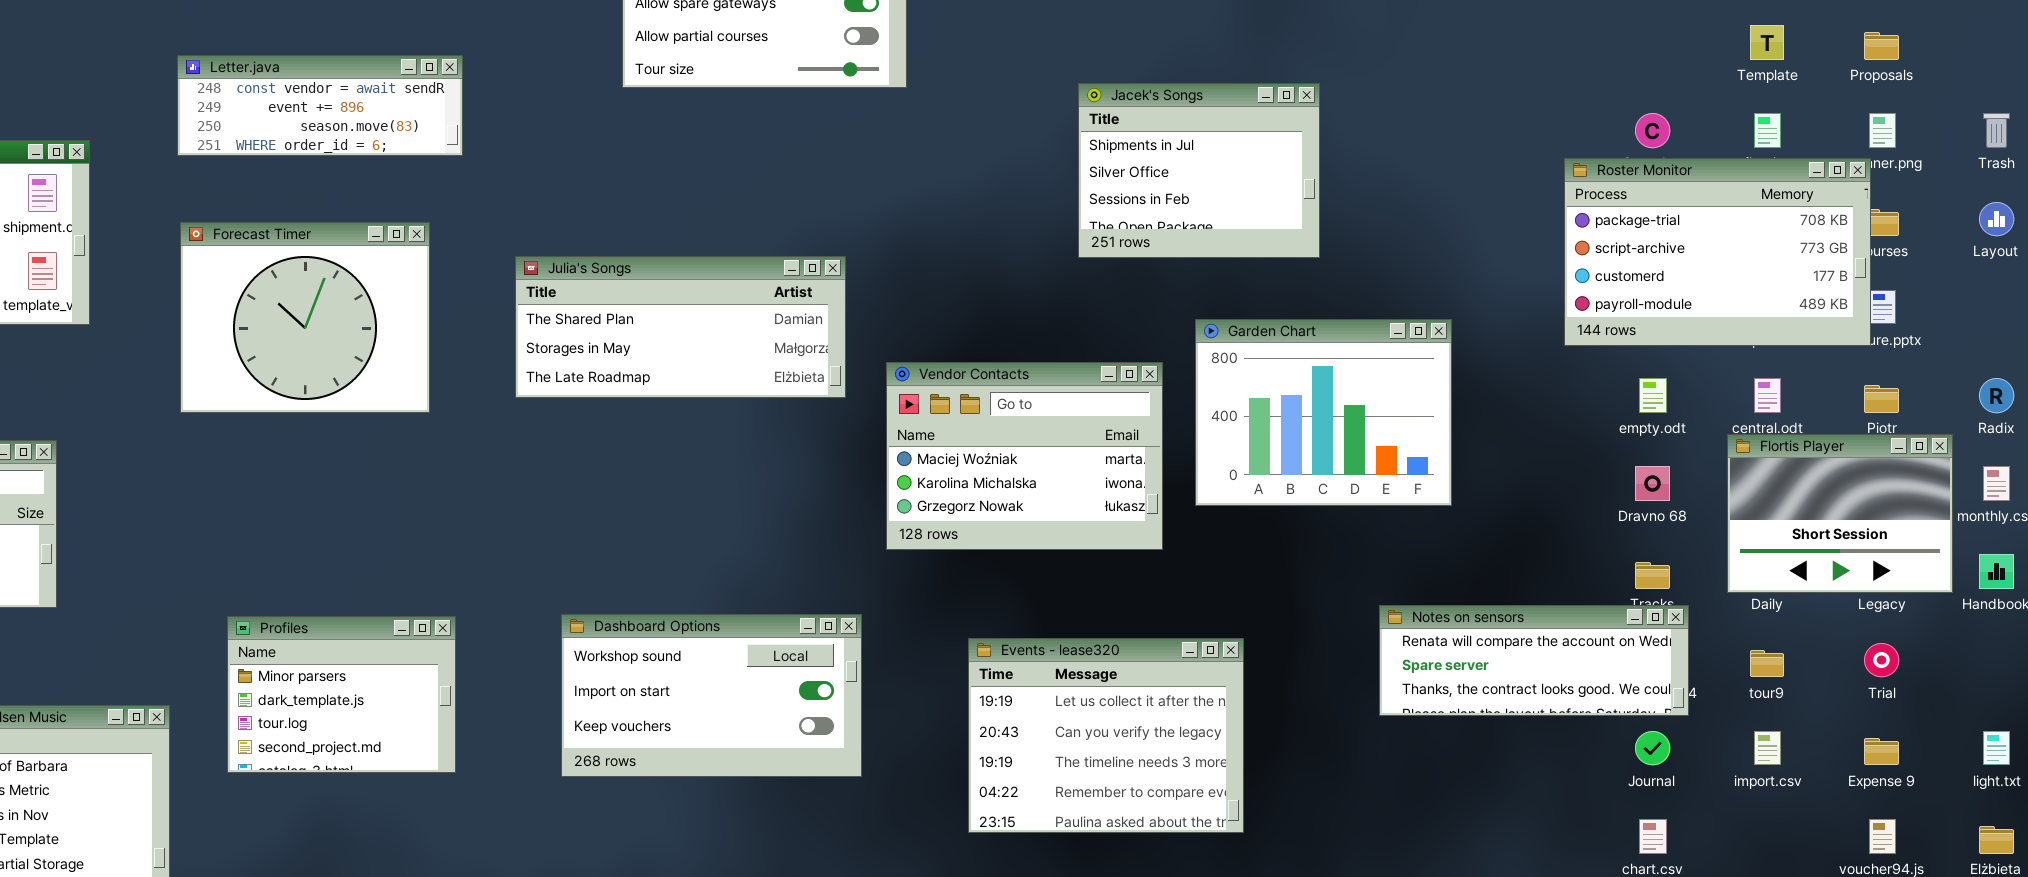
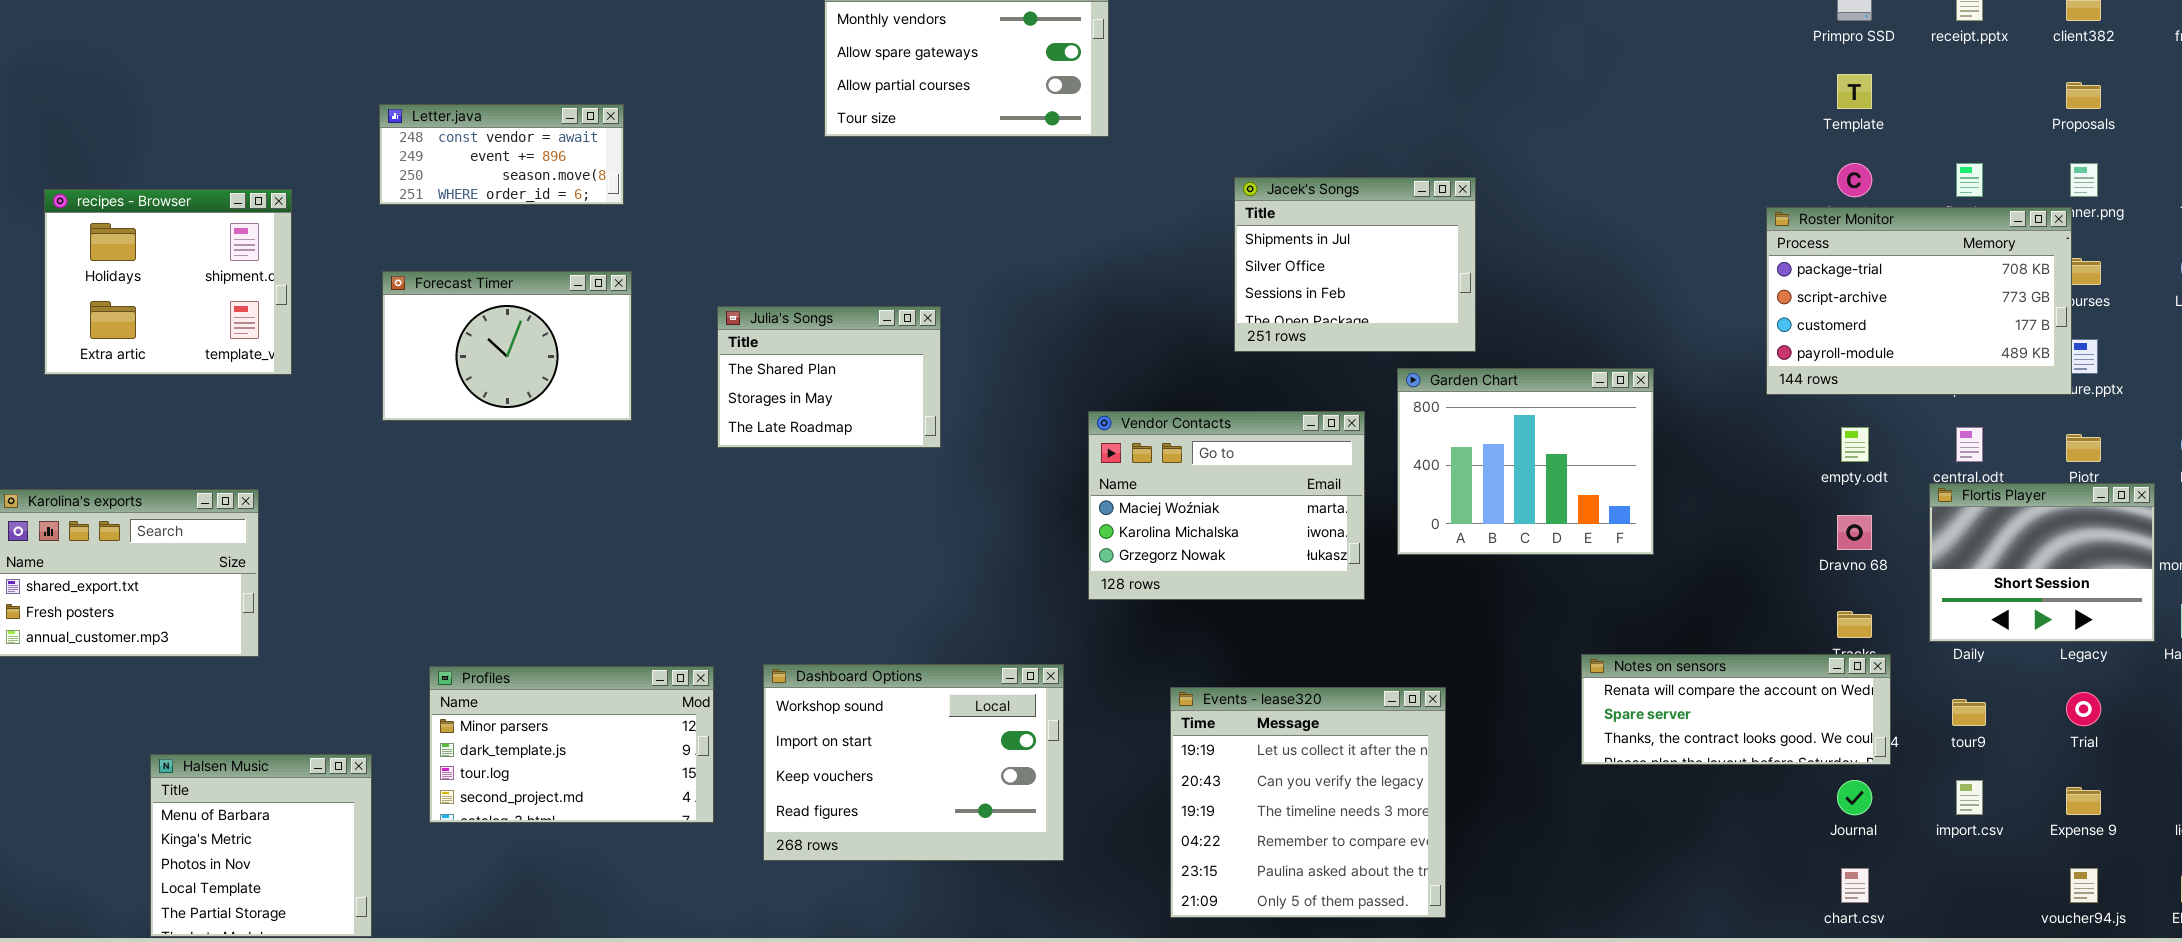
Template: [1750,25,1784,60] -> [1837,74,1872,109], moved
Letter.java: [177,55,463,156] -> [379,104,624,205], resized
Jacek's Songs: [1078,83,1320,258] -> [1234,177,1476,352], moved
Forecast Timer: [180,222,430,413] -> [382,271,632,421], resized
Julia's Songs: [515,256,846,398] -> [717,306,941,448], resized
Dashboard Options: [561,614,862,777] -> [763,664,1064,861], resized
Profiles: [227,616,456,773] -> [429,666,714,823], resized
Events - lease320: [968,638,1244,833] -> [1170,687,1446,918], resized

